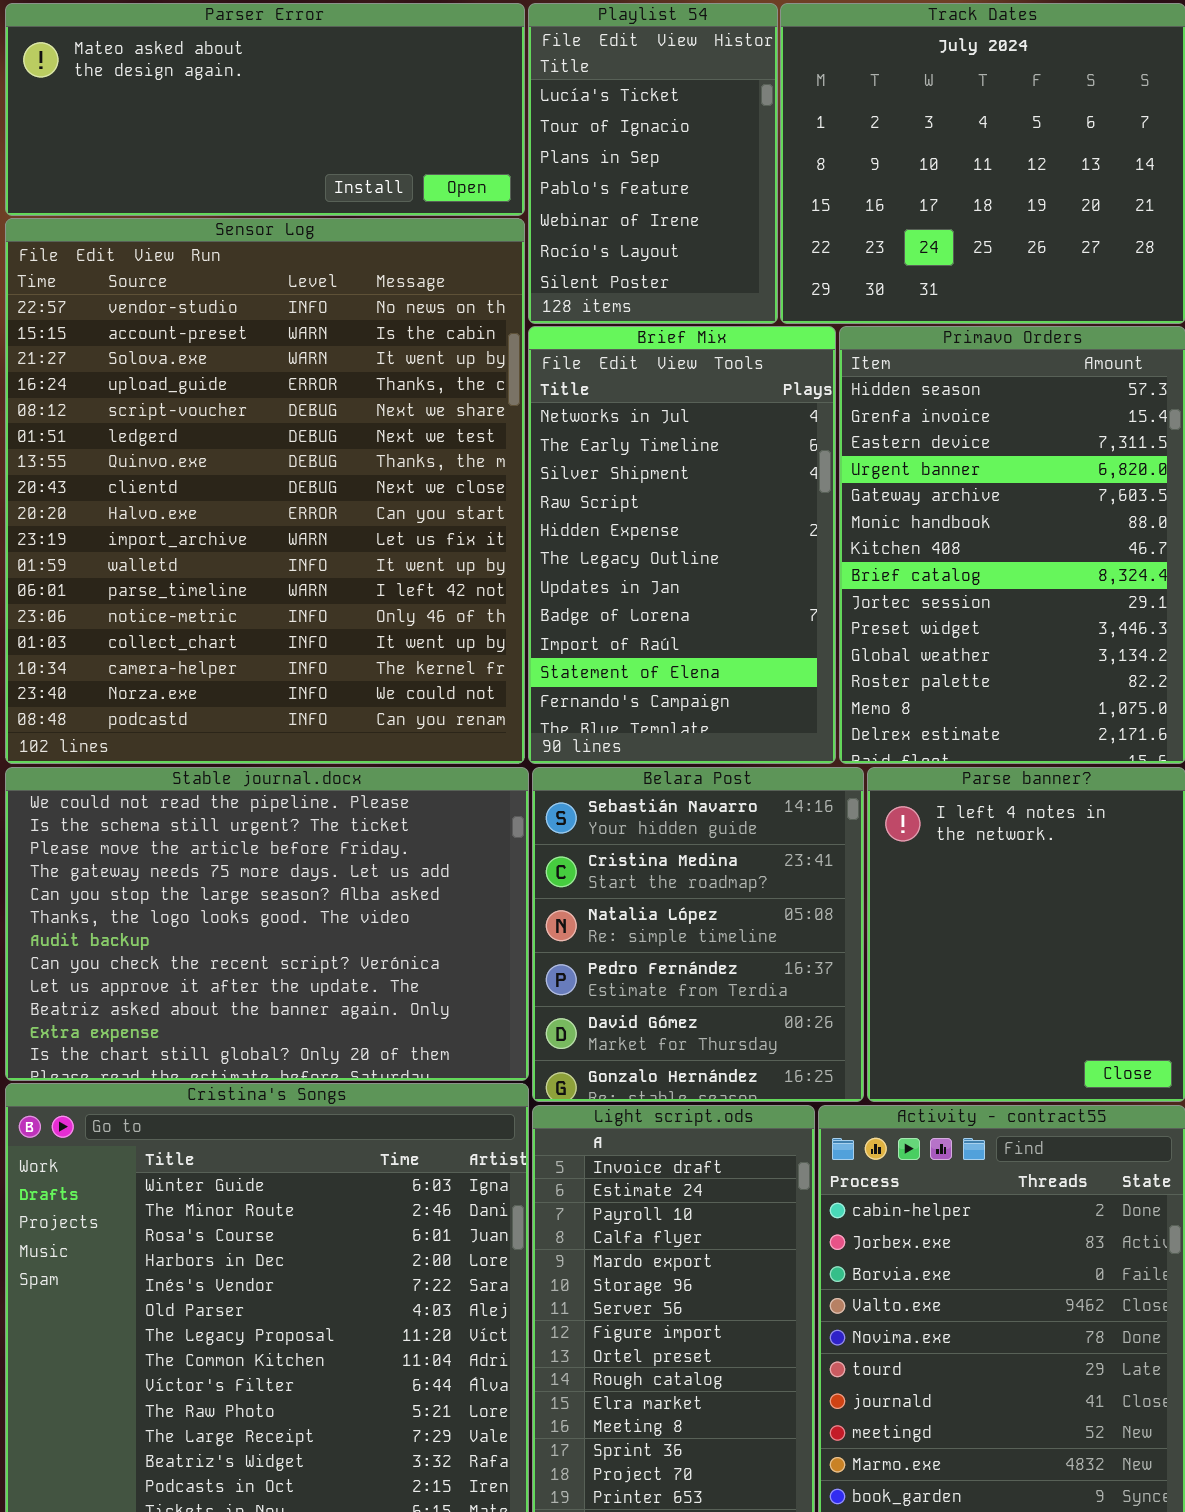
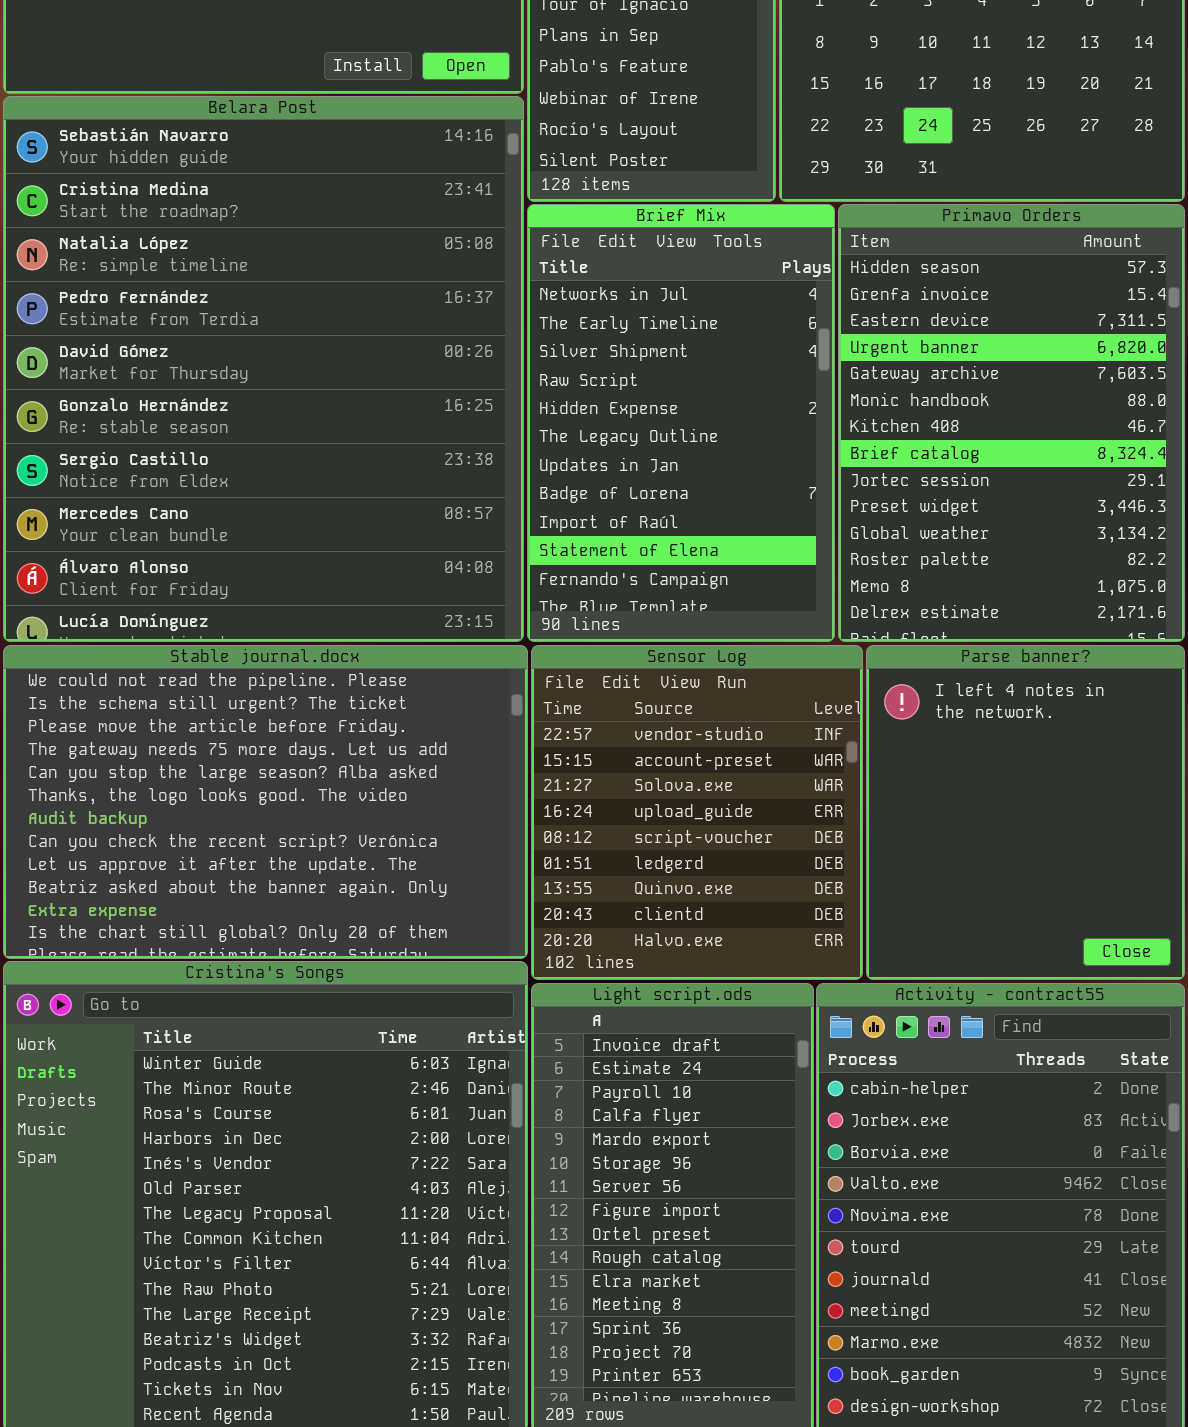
Sensor Log: [5,218,525,764] -> [531,645,863,980], moved, resized
Belara Post: [532,767,864,1102] -> [3,96,524,642], moved, resized

